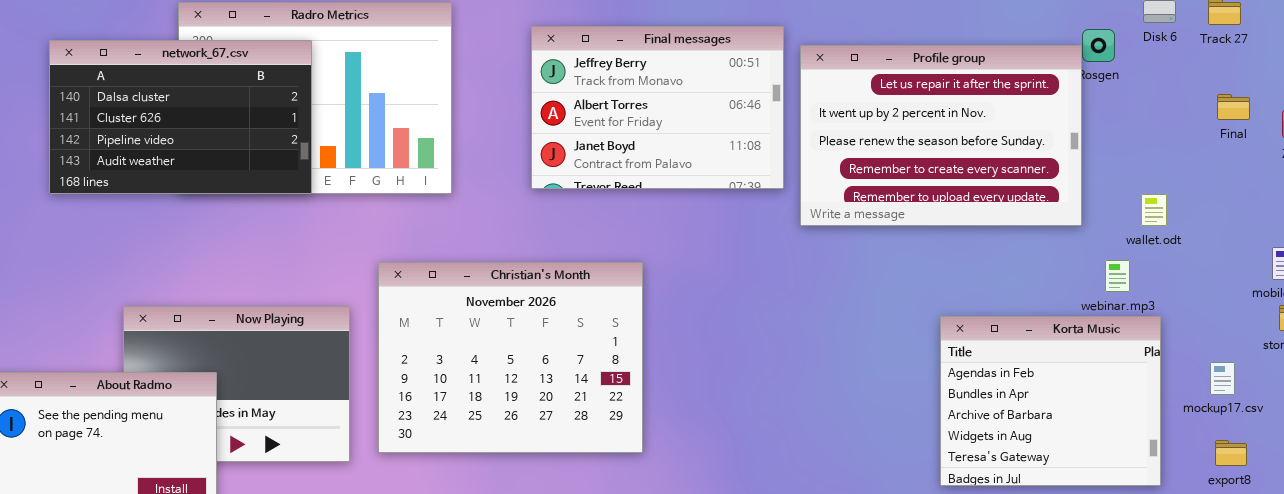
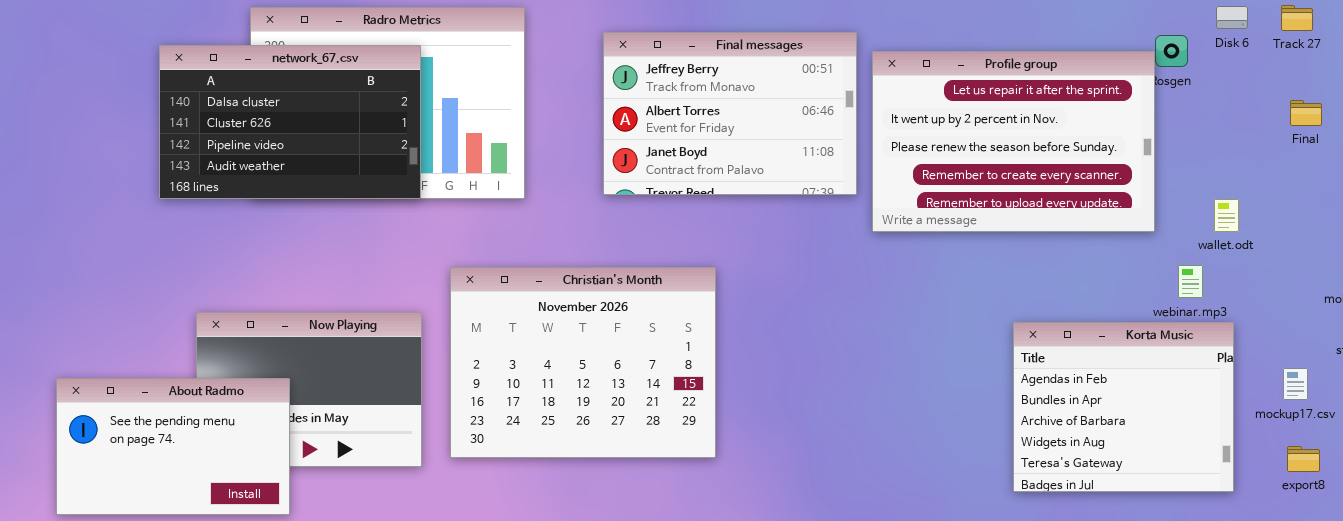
network_67.csv: [49,40,312,194] -> [159,45,421,199], moved

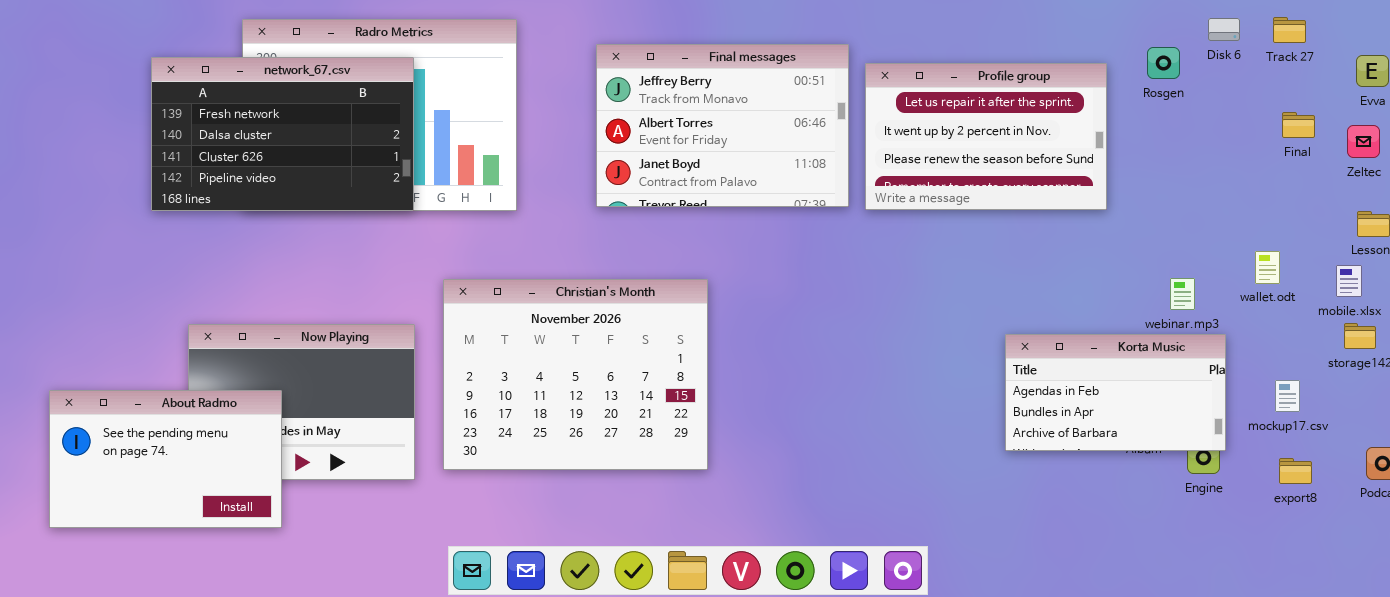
network_67.csv: [159,45,421,199] -> [151,57,414,211], scrolled up 1 row
Profile group: [872,51,1155,232] -> [865,63,1107,210], resized
wallet.odt: [1214,199,1239,232] -> [1255,251,1280,284], moved
Korta Music: [1013,322,1234,492] -> [1005,334,1226,451], resized

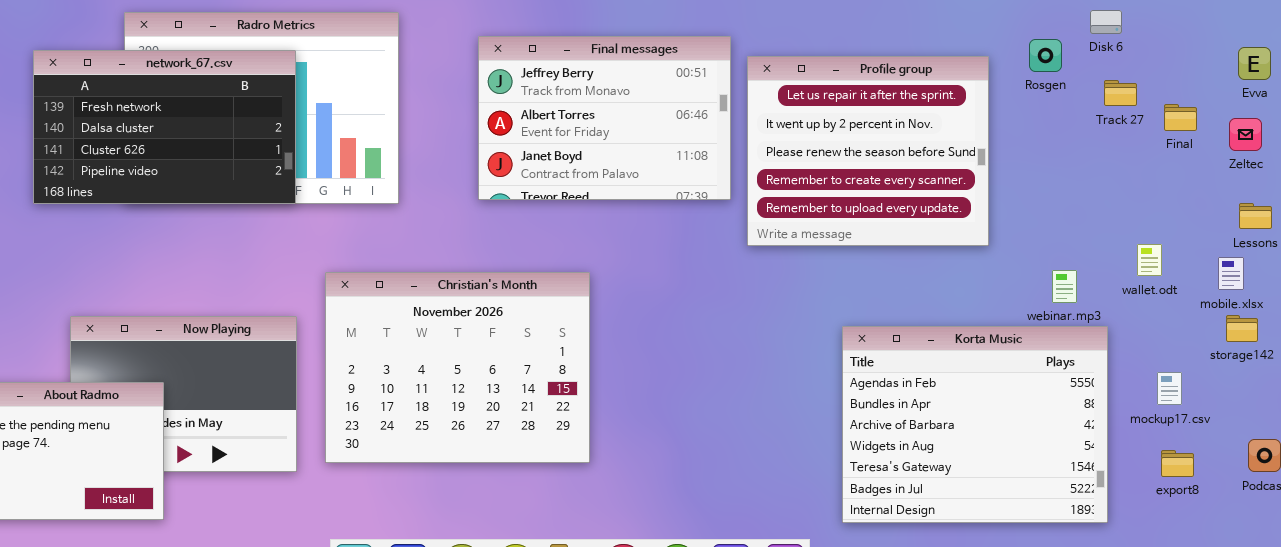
Track 27: [1273,17,1306,43] -> [1104,80,1137,106], moved
Profile group: [865,63,1107,210] -> [747,56,989,246], resized
Korta Music: [1005,334,1226,451] -> [842,326,1108,523], resized

